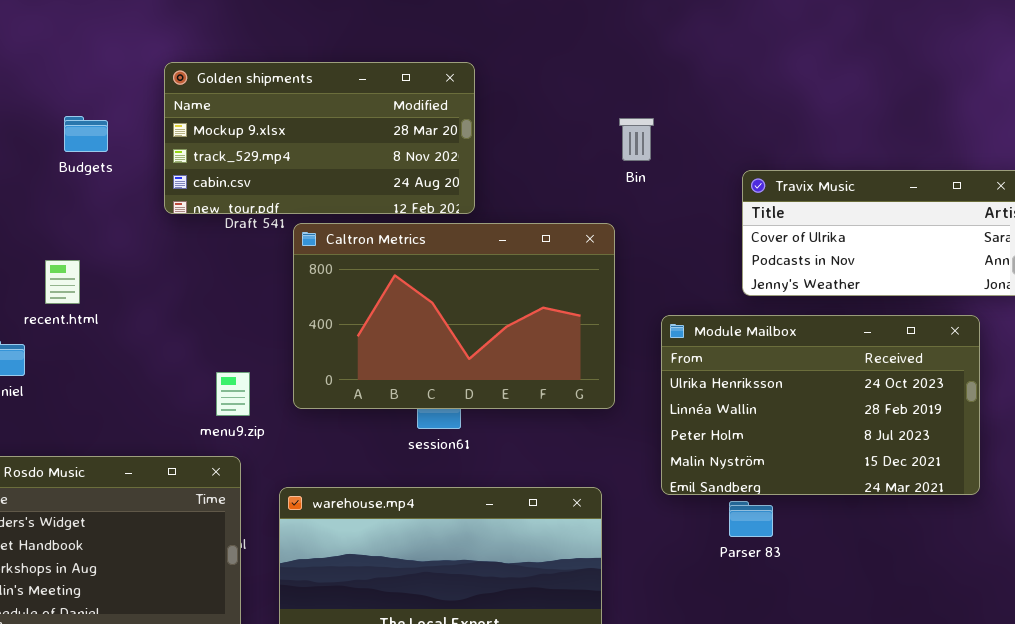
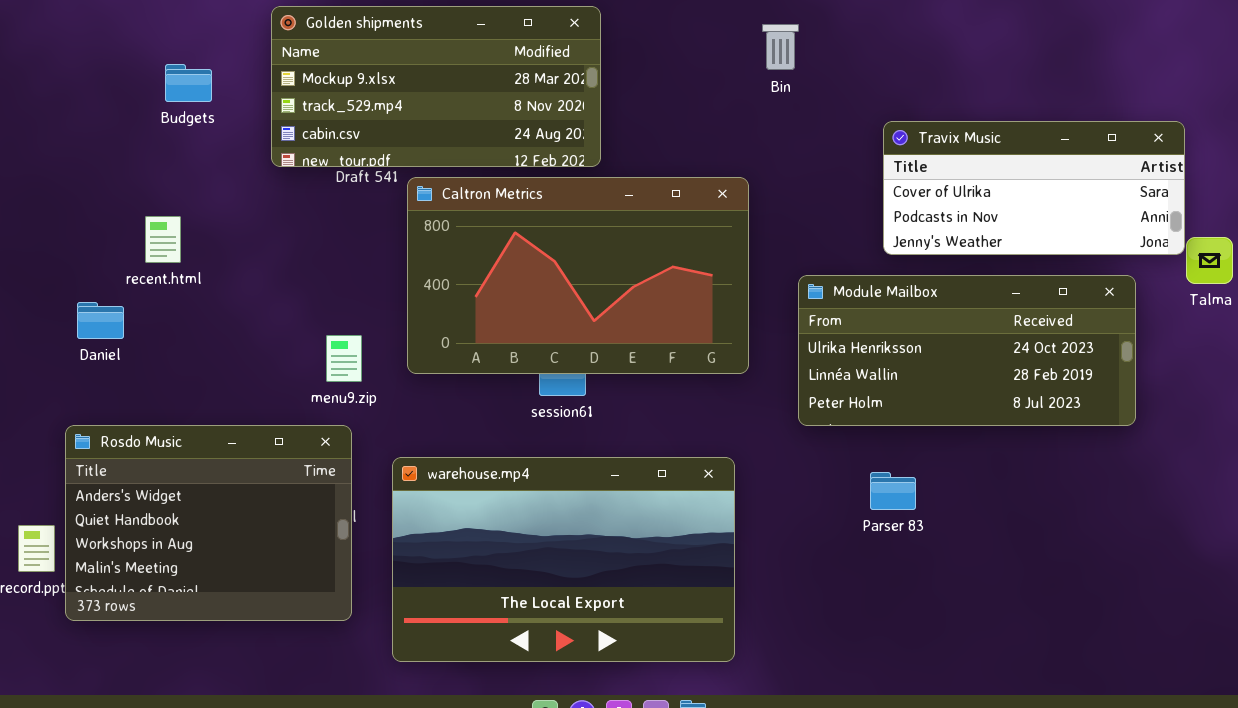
Bin: [619,118,654,161] -> [762,24,799,70], moved
Module Mailbox: [661,315,980,495] -> [798,275,1136,426], resized

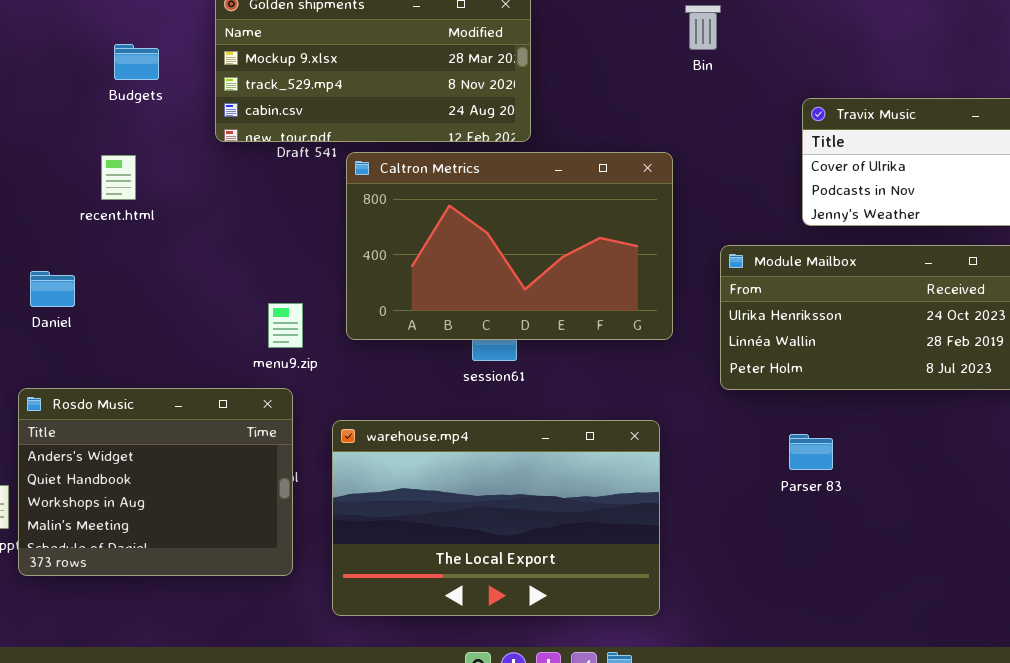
recent.html: [145,216,181,263] -> [101,155,136,200], moved

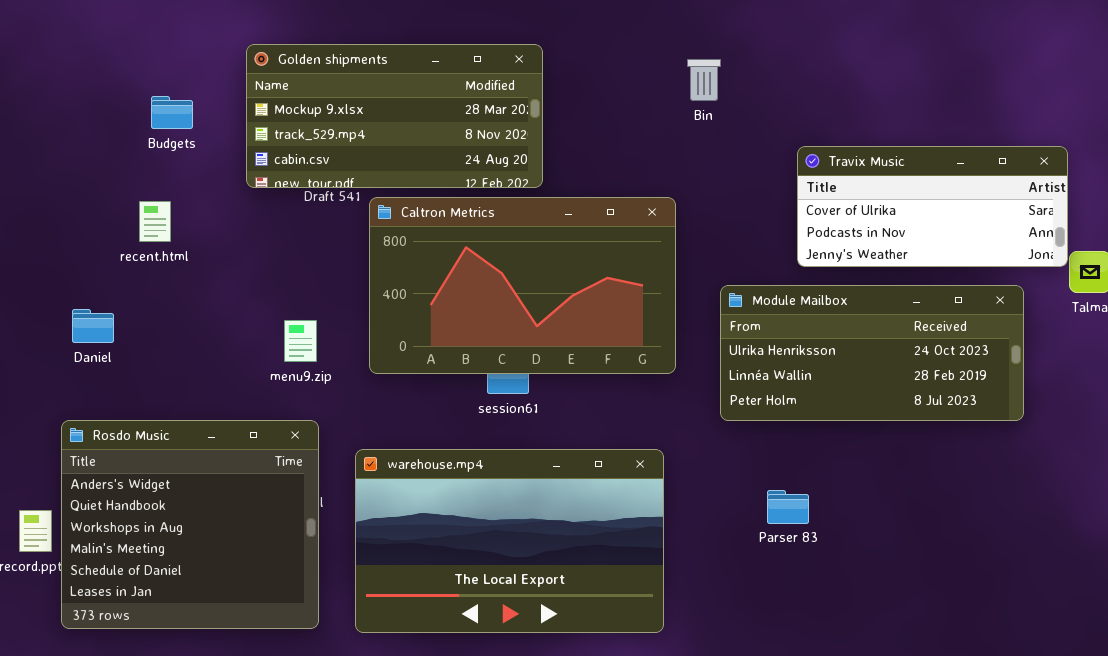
menu9.zip: [268,303,303,348] -> [284,320,317,362], moved
Rosdo Music: [18,388,293,576] -> [61,420,319,629], resized
Parser 83: [789,434,833,470] -> [767,490,809,524], moved

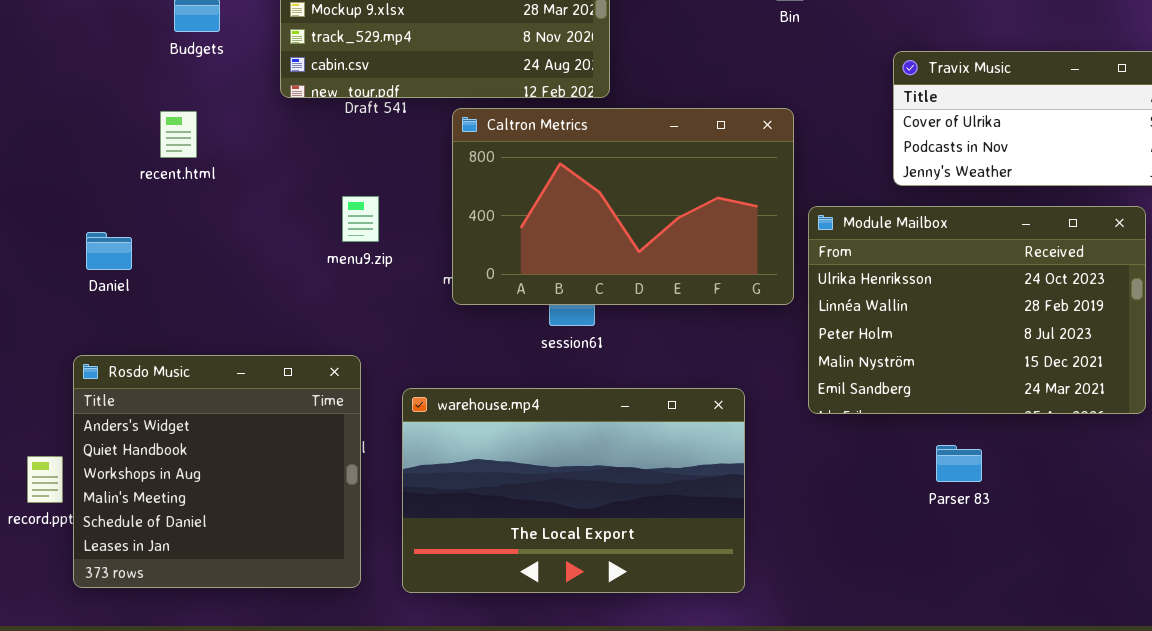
Caltron Metrics: [369,197,676,374] -> [452,108,794,305], moved
Module Mailbox: [720,285,1024,421] -> [808,206,1146,414], resized
menu9.zip: [284,320,317,362] -> [342,196,379,242], moved
Parser 83: [767,490,809,524] -> [936,445,982,482], moved

